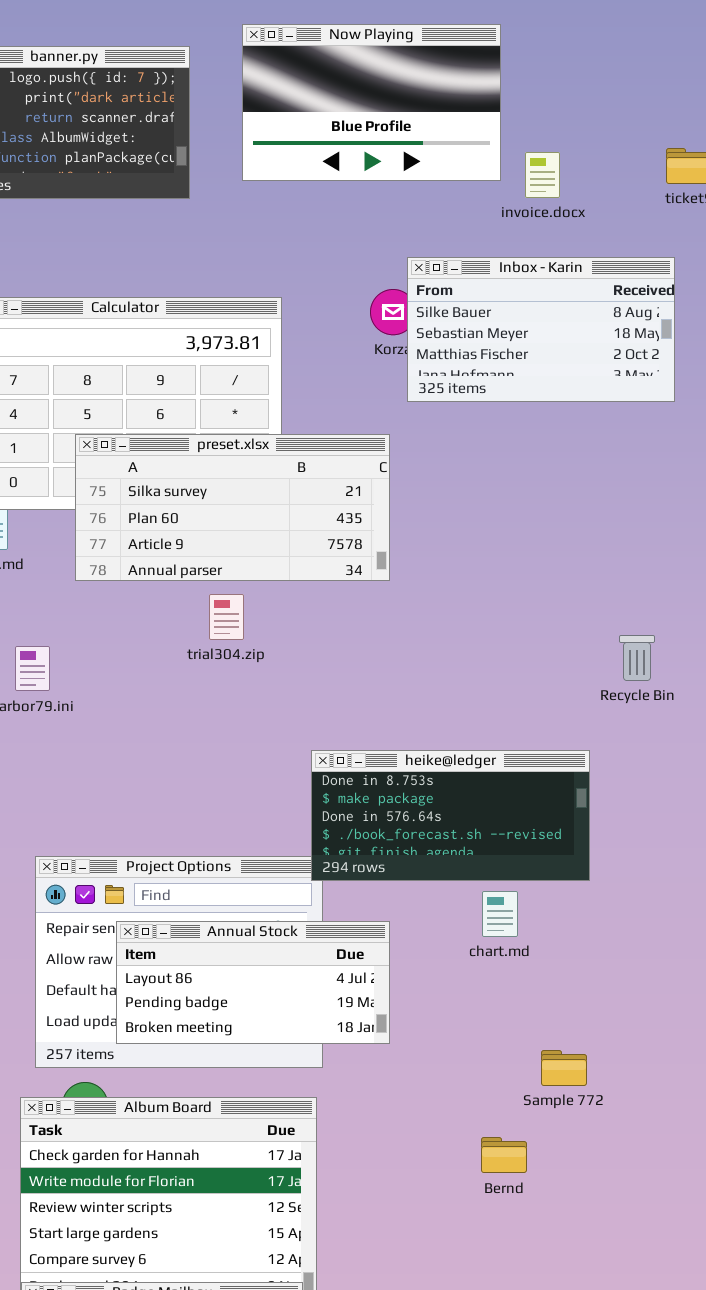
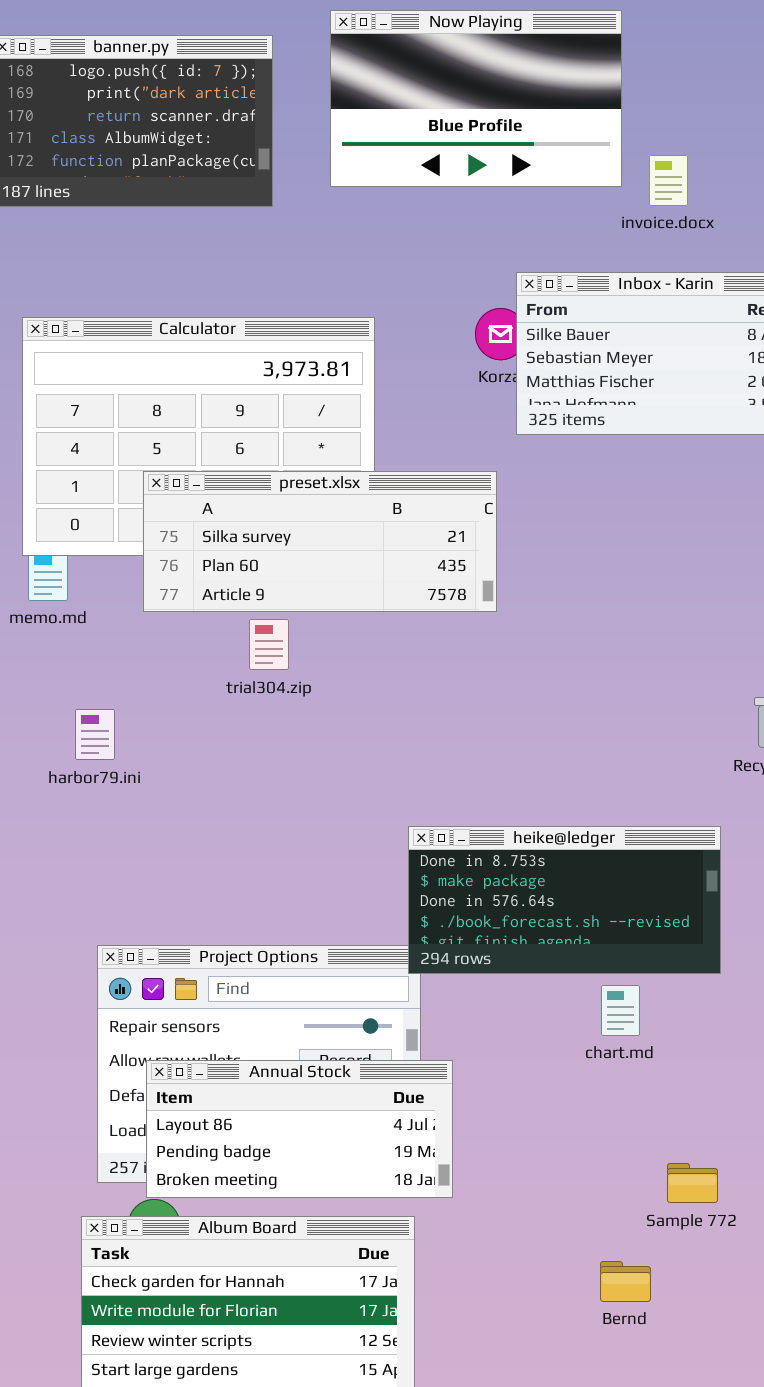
preset.xlsx: [75,434,390,581] -> [143,471,497,612], resized
trial304.zip: [209,594,244,640] -> [249,619,289,670], moved
Annual Stock: [116,921,390,1044] -> [146,1060,453,1198], moved

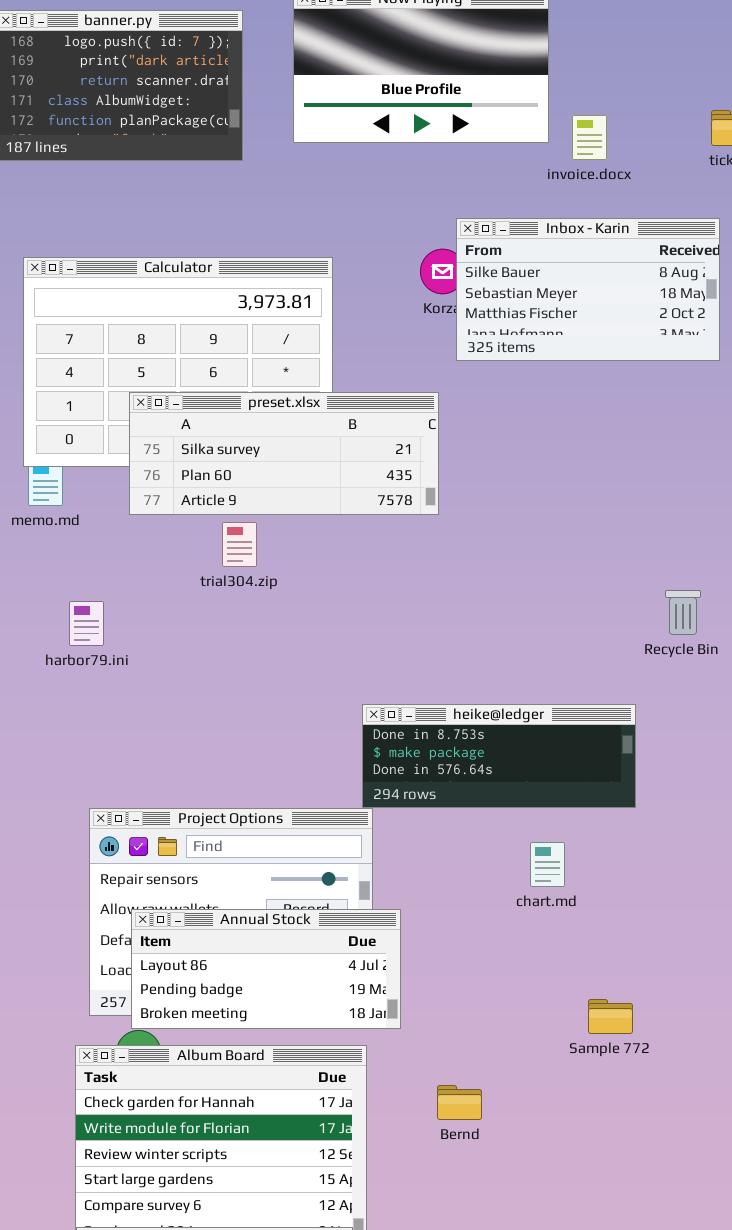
heike@ledger: [408,826,721,974] -> [362,704,636,808], resized
Bernd: [600,1261,651,1302] -> [437,1085,482,1120], moved

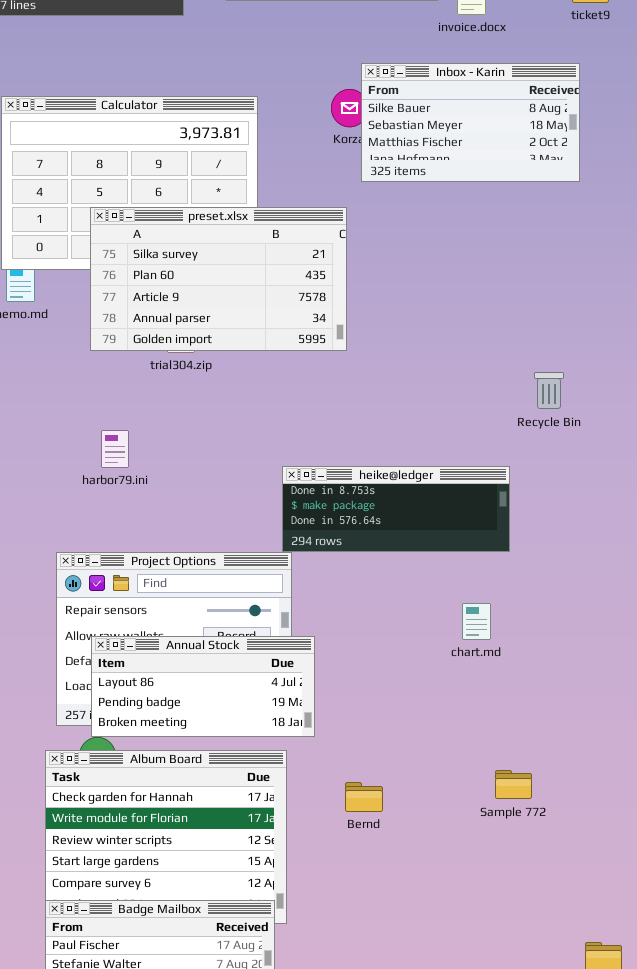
preset.xlsx: [129,392,439,515] -> [90,207,347,351], resized
harbor79.ini: [69,601,104,646] -> [101,430,129,468], moved
chart.md: [530,842,565,887] -> [462,603,491,640], moved
Sample 772: [588,999,633,1034] -> [495,770,532,799], moved

